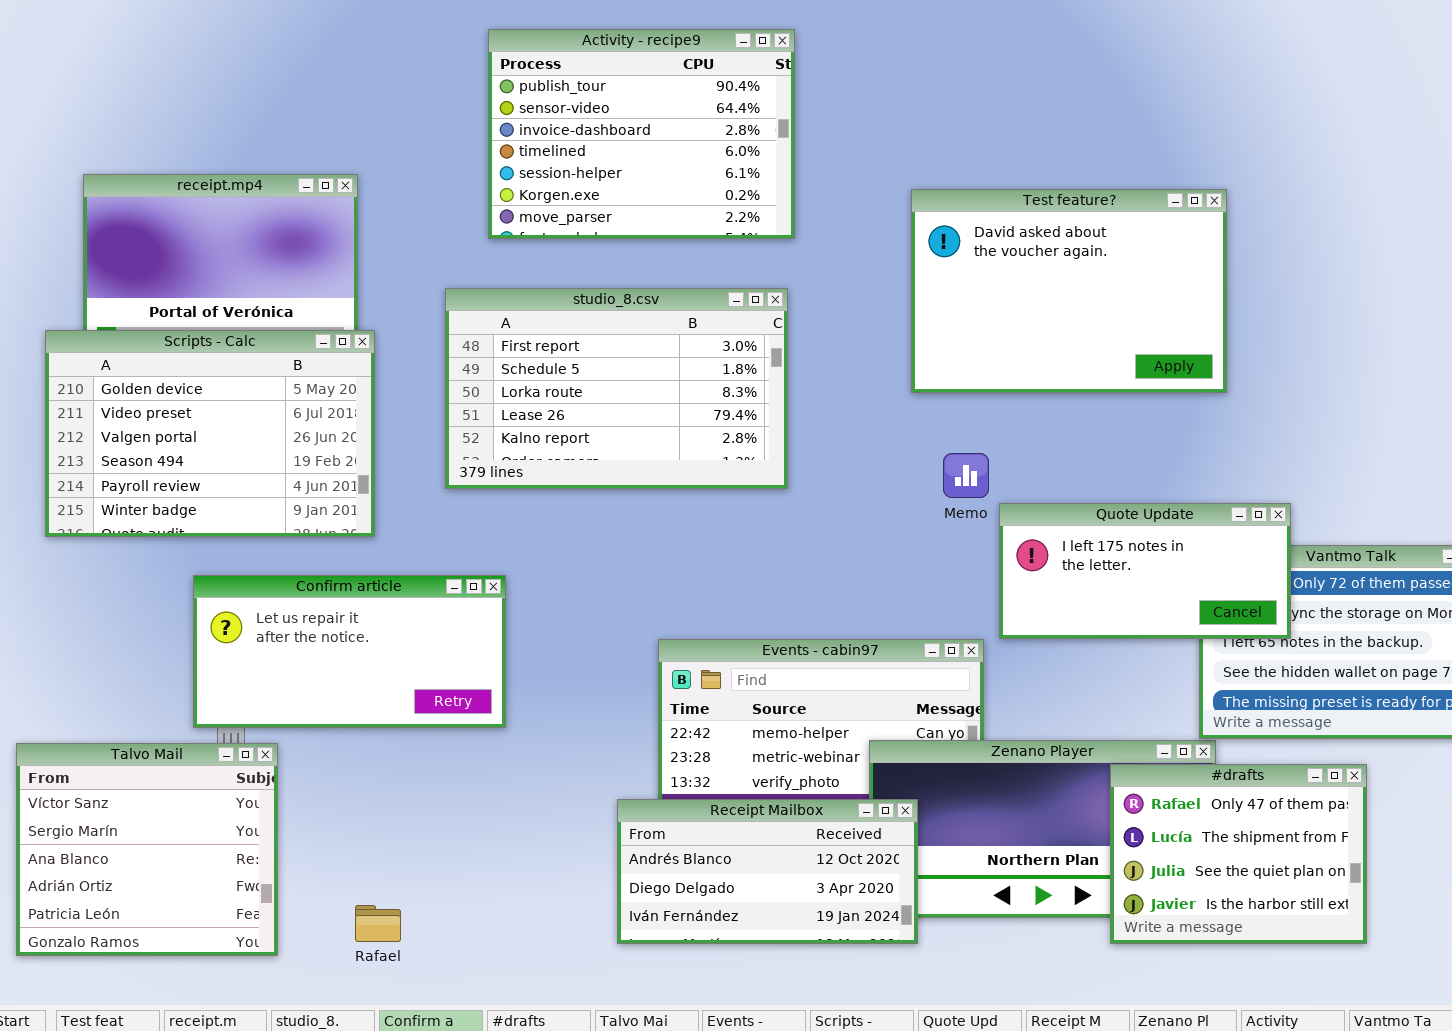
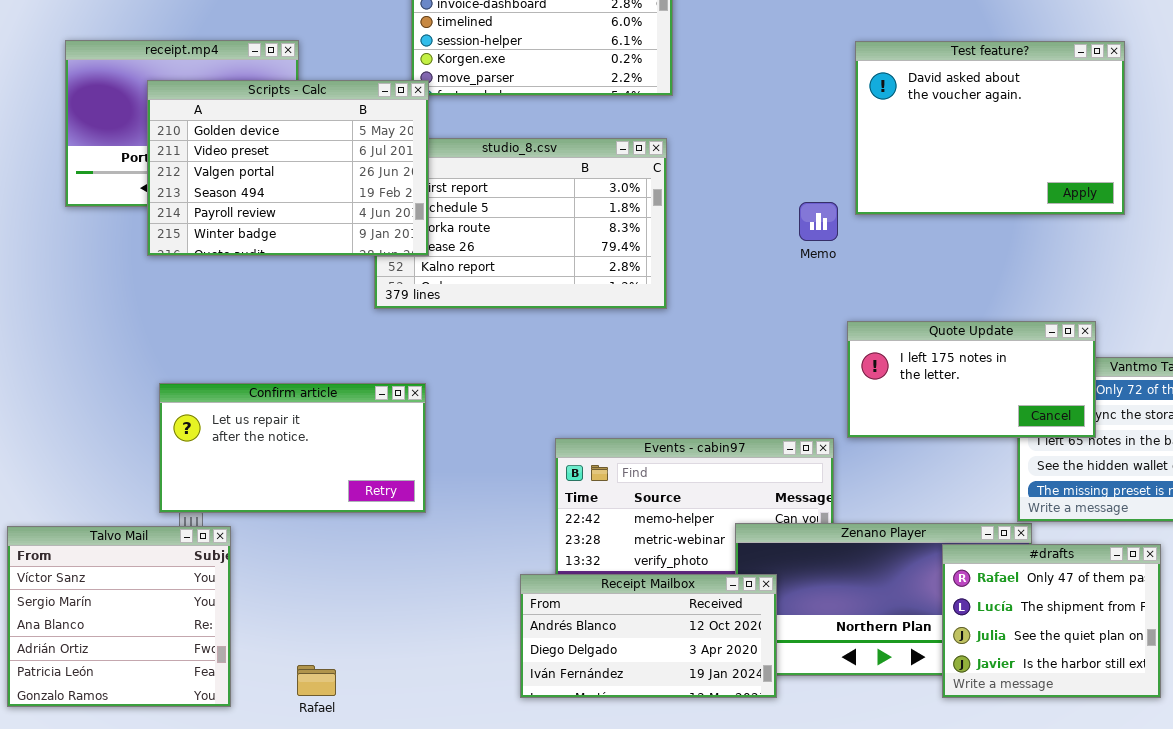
Test feature?: [911,189,1227,393] -> [855,41,1125,215], moved
Scripts - Calc: [45,330,375,537] -> [147,80,429,256], moved
Memo: [943,453,989,498] -> [799,202,838,241], moved

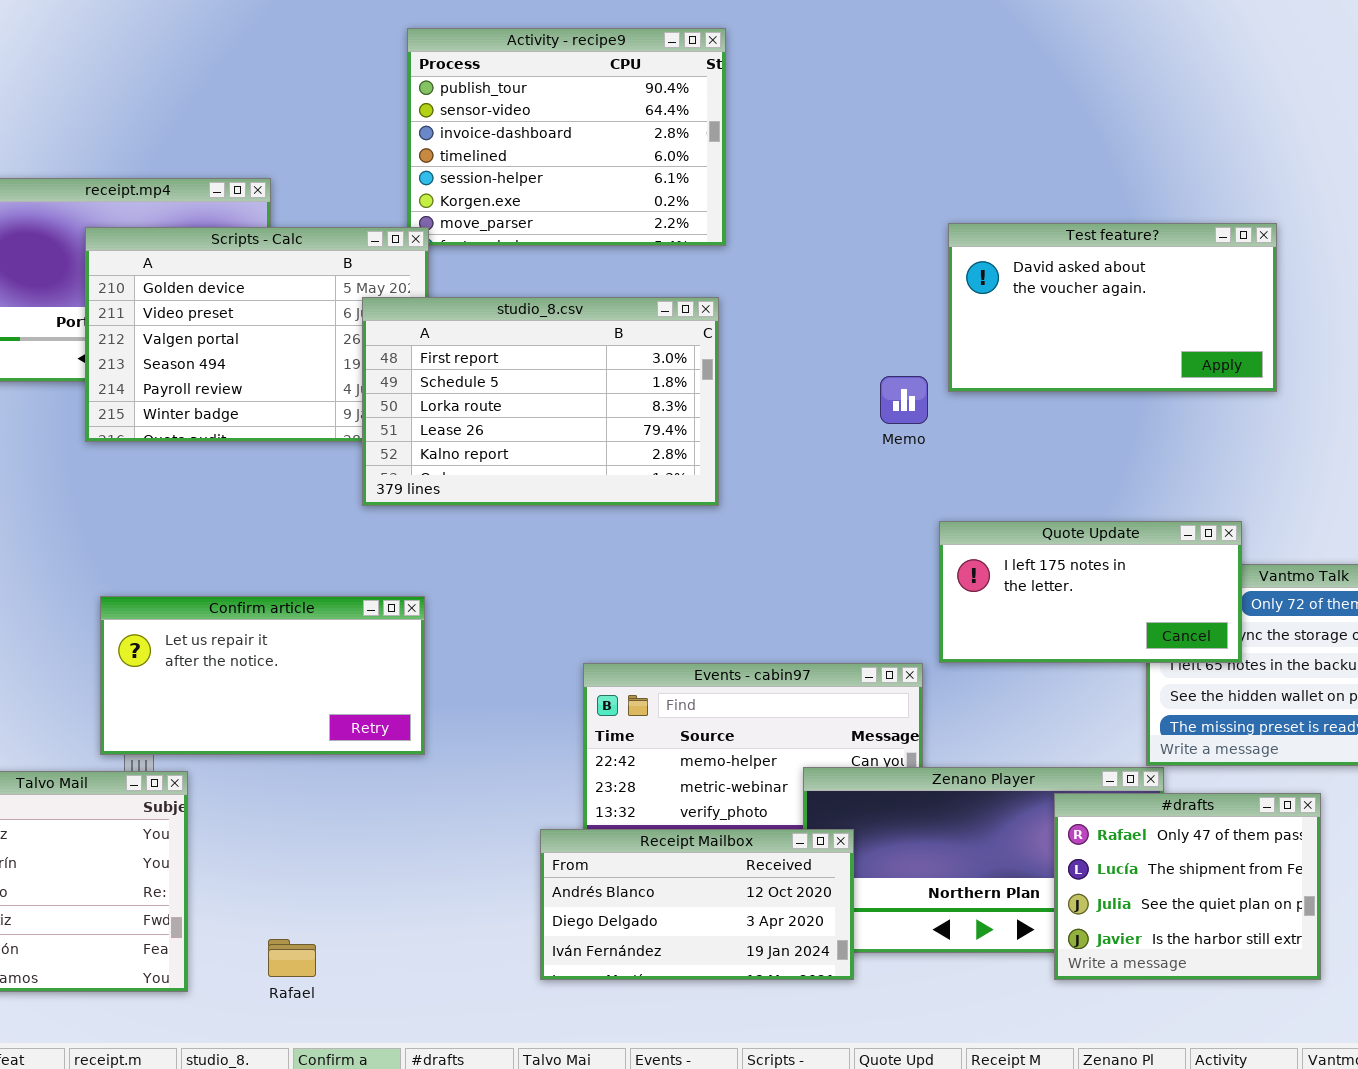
Test feature?: [855,41,1125,215] -> [948,223,1277,392], resized
studio_8.csv: [374,138,667,309] -> [362,297,719,506], raised

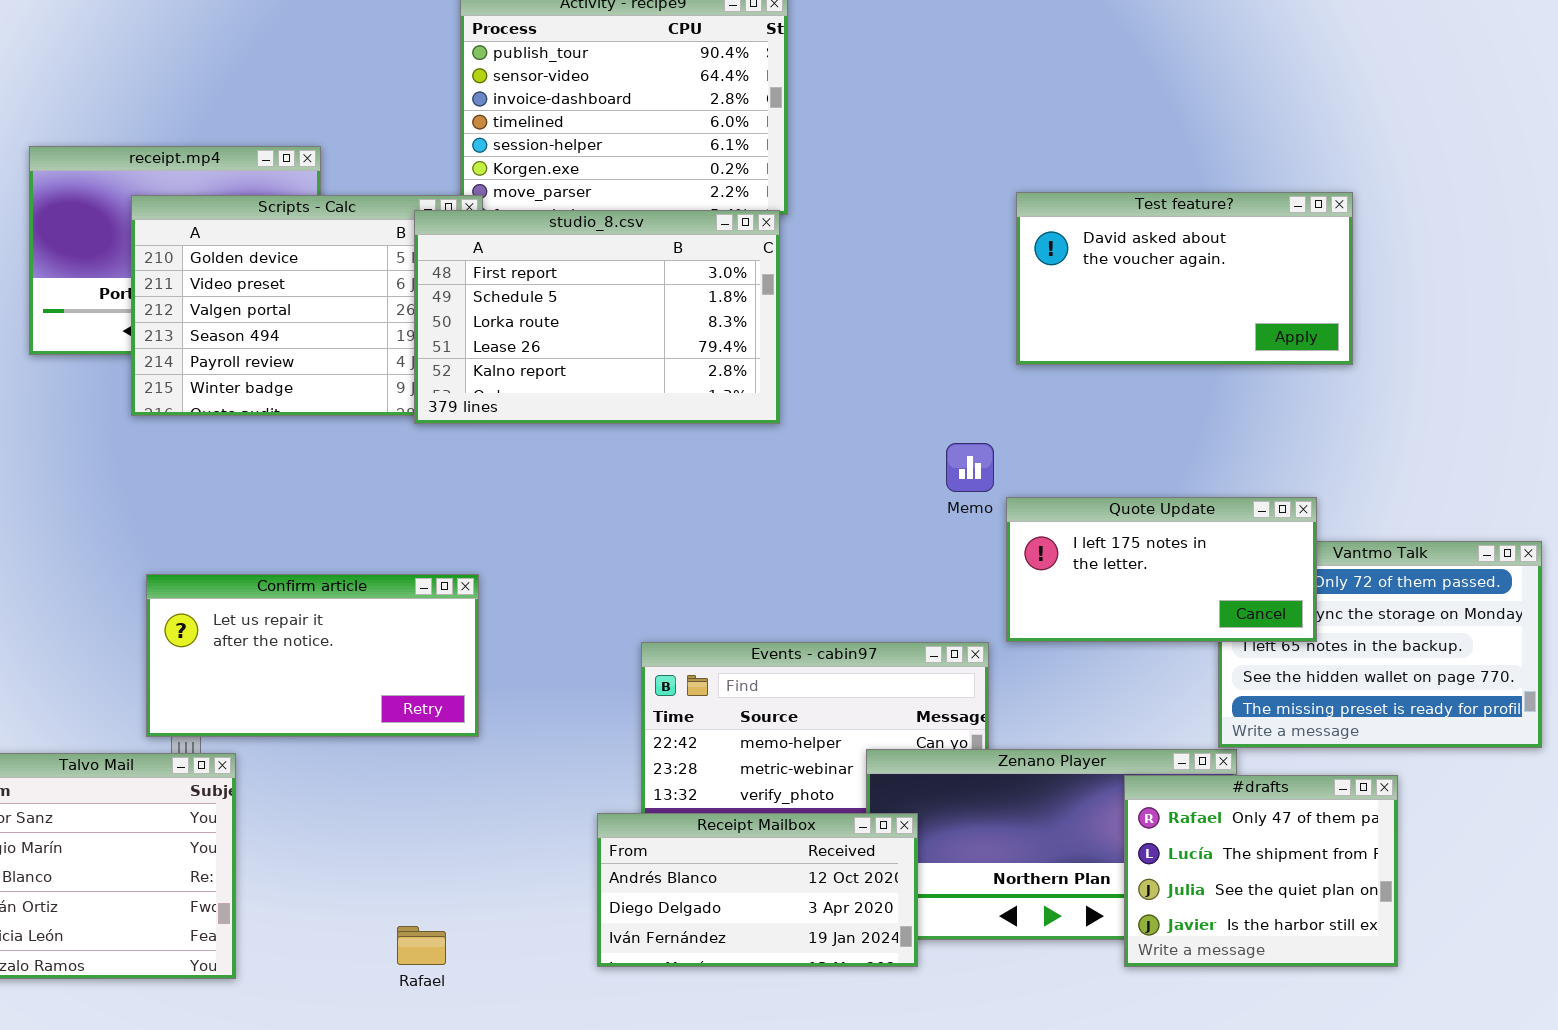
studio_8.csv: [362,297,719,506] -> [414,210,780,424], moved
Memo: [880,376,928,424] -> [946,443,994,492], moved
Rafael: [268,939,316,977] -> [397,926,446,965], moved

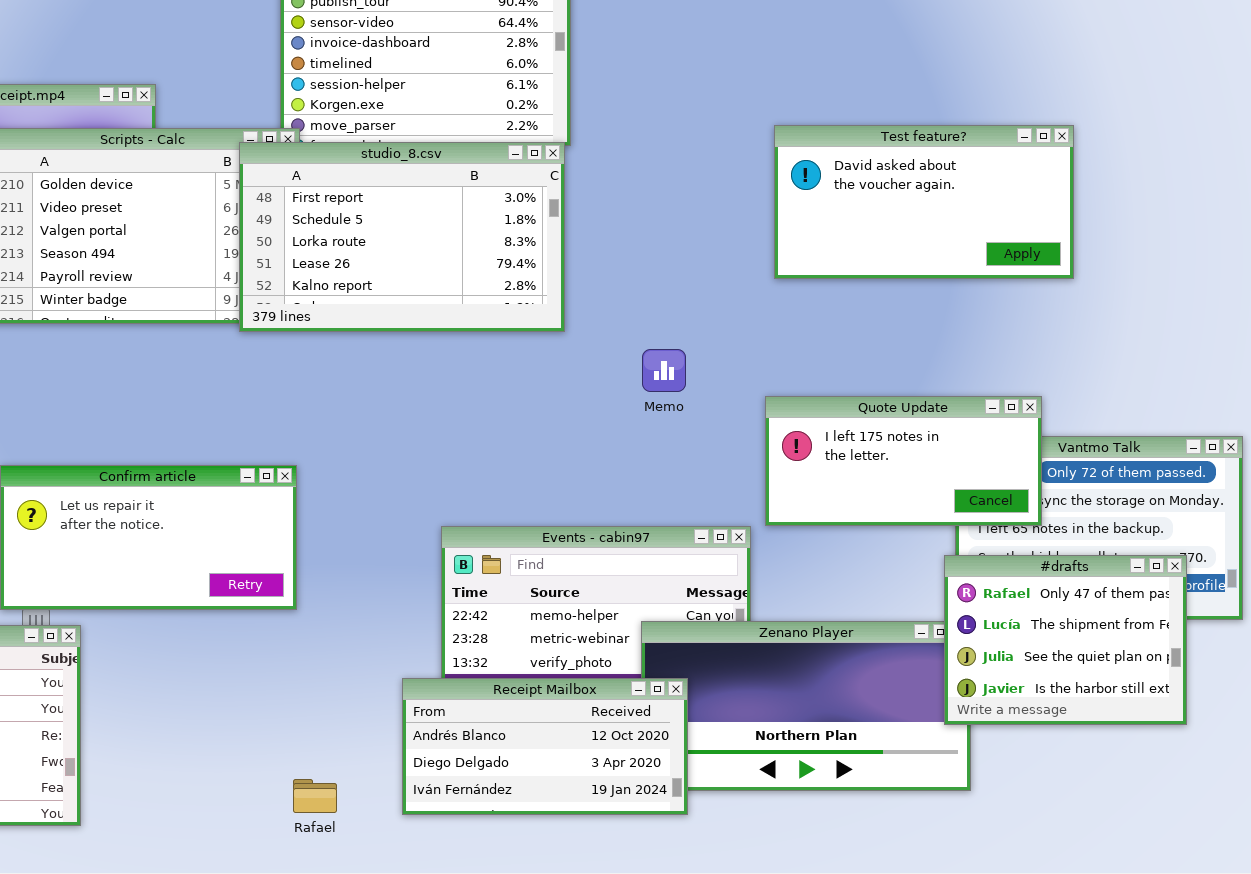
Memo: [946,443,994,492] -> [642,349,686,392], moved
#drafts: [1124,775,1398,967] -> [944,555,1187,725], moved
Rafael: [397,926,446,965] -> [293,779,337,813], moved

